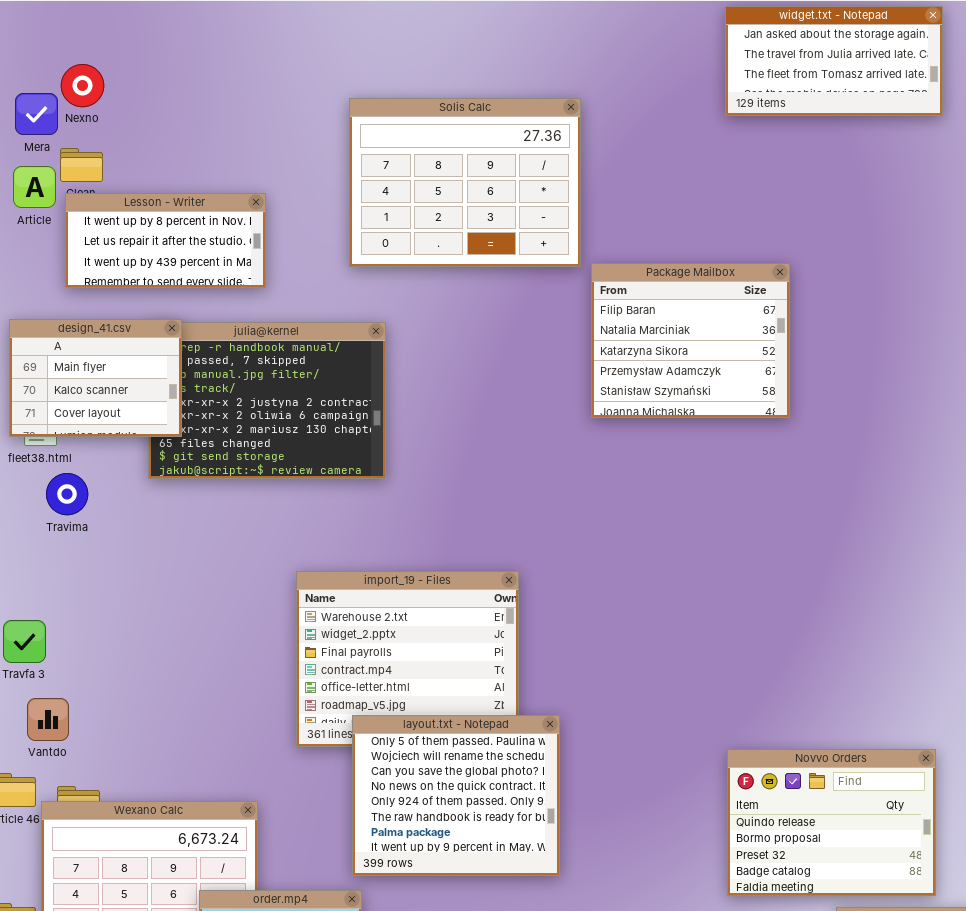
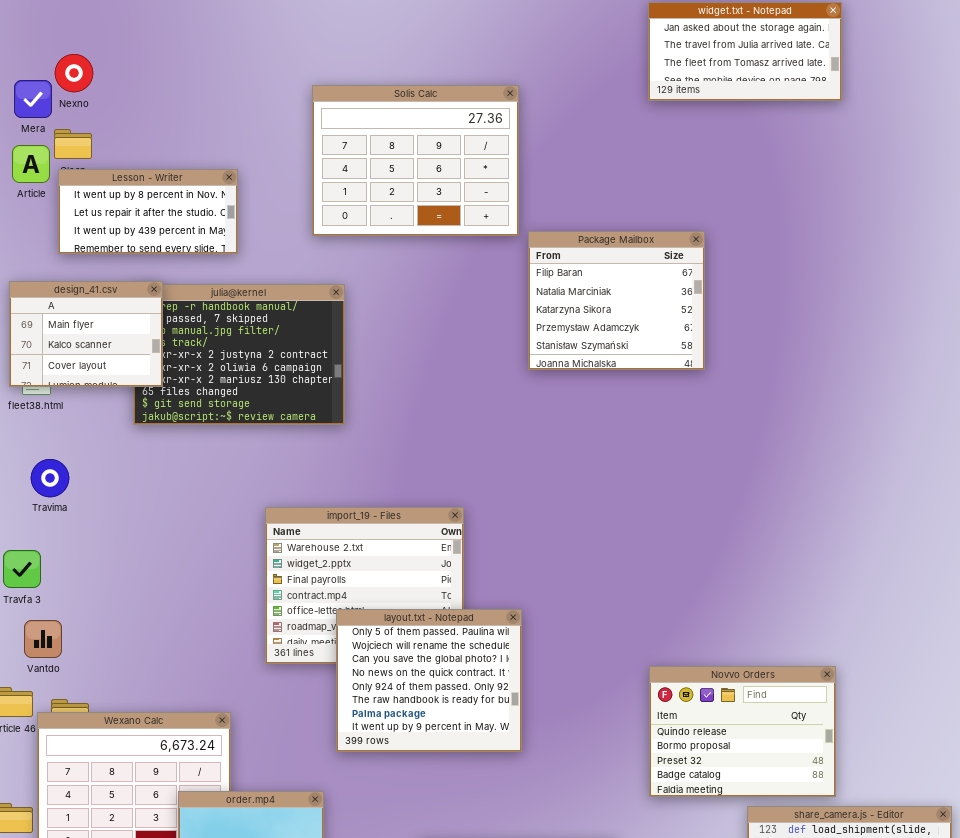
Travima: [46,473,88,515] -> [31,459,69,497], moved
layout.txt - Notepad: [352,715,560,876] -> [336,609,522,752], moved

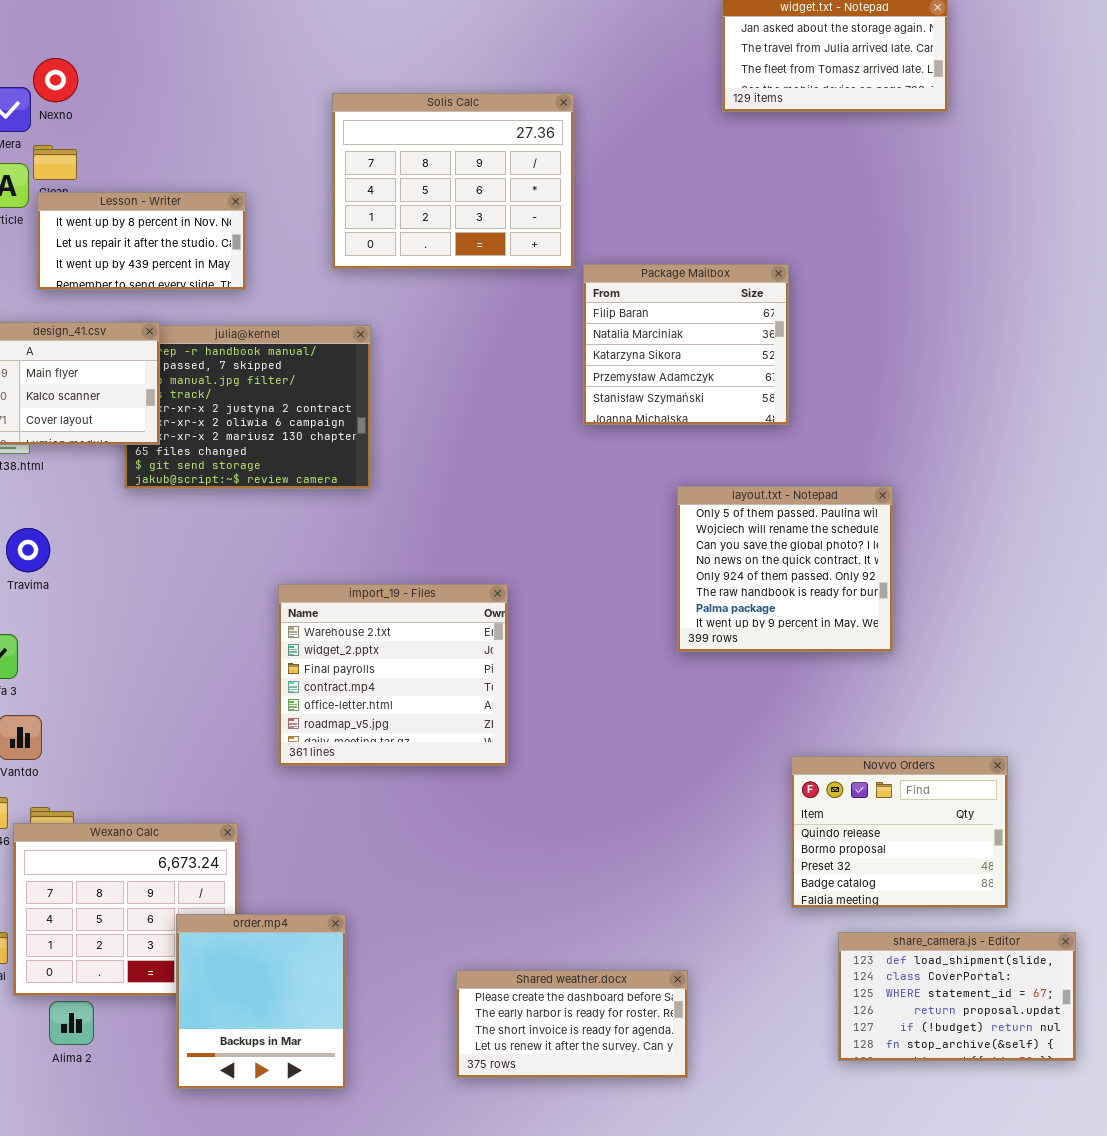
layout.txt - Notepad: [336,609,522,752] -> [677,486,893,652], moved
Novvo Orders: [649,666,836,797] -> [791,756,1008,908], moved

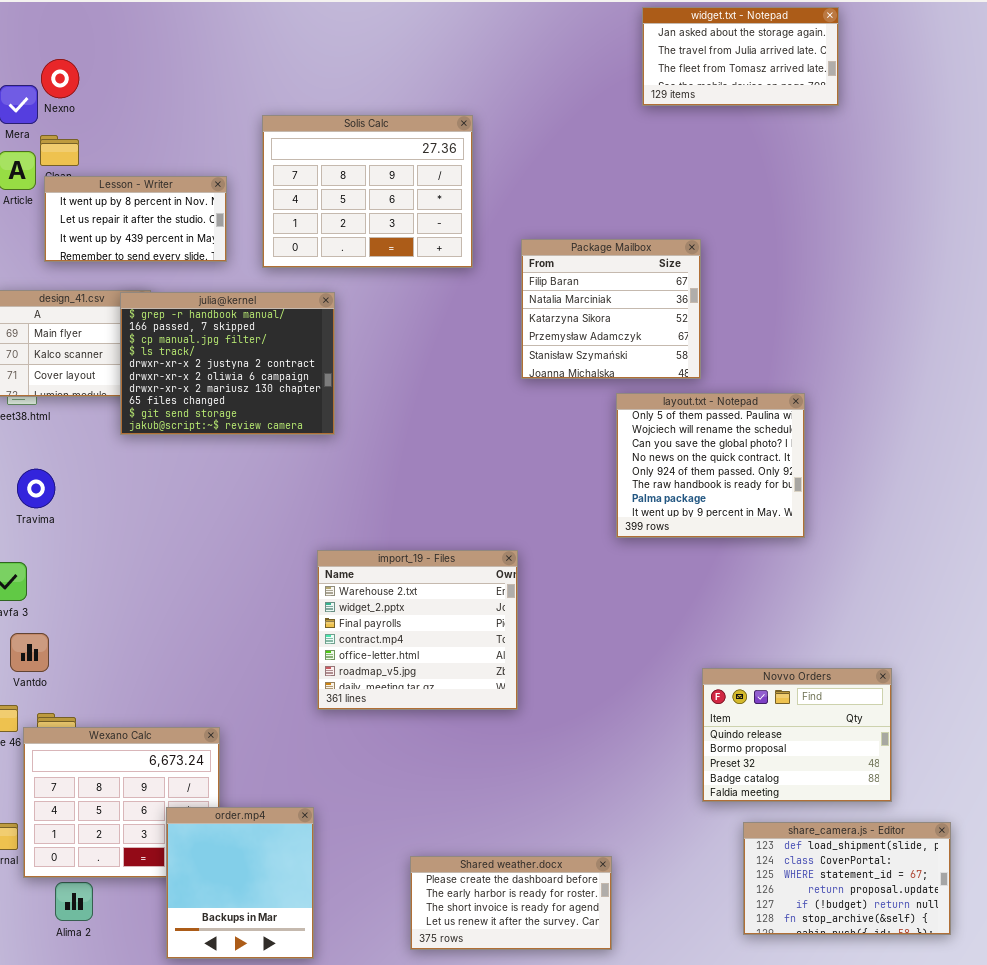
Solis Calc: [332,93,574,269] -> [262,115,473,268], moved
julia@kernel: [124,325,371,489] -> [120,292,335,435], raised
layout.txt - Notepad: [677,486,893,652] -> [616,393,805,538], moved
import_19 - Files: [278,584,508,766] -> [317,550,518,710], moved

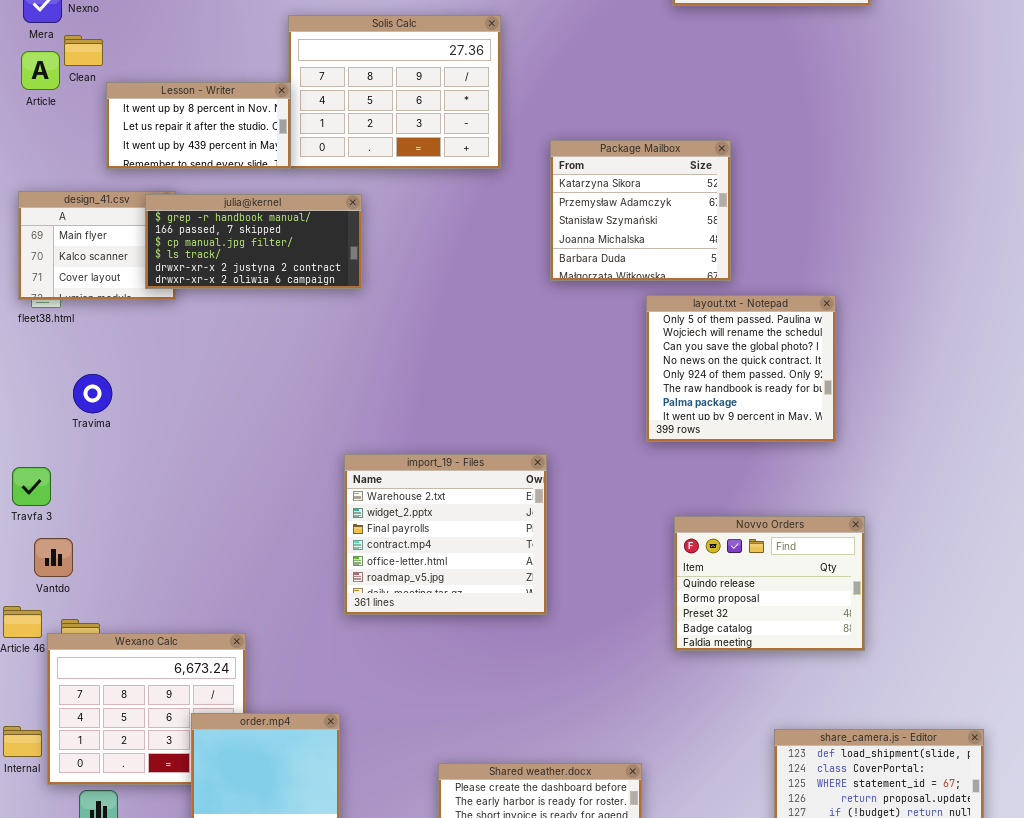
Lesson - Writer: [44,176,227,262] -> [106,82,291,169], moved
Package Mailbox: [521,239,701,379] -> [550,140,731,281], scrolled down 2 rows
julia@kernel: [120,292,335,435] -> [145,194,362,289], resized
Travima: [17,469,55,508] -> [73,374,112,413], moved
Novvo Orders: [702,668,892,802] -> [674,516,865,651], moved

